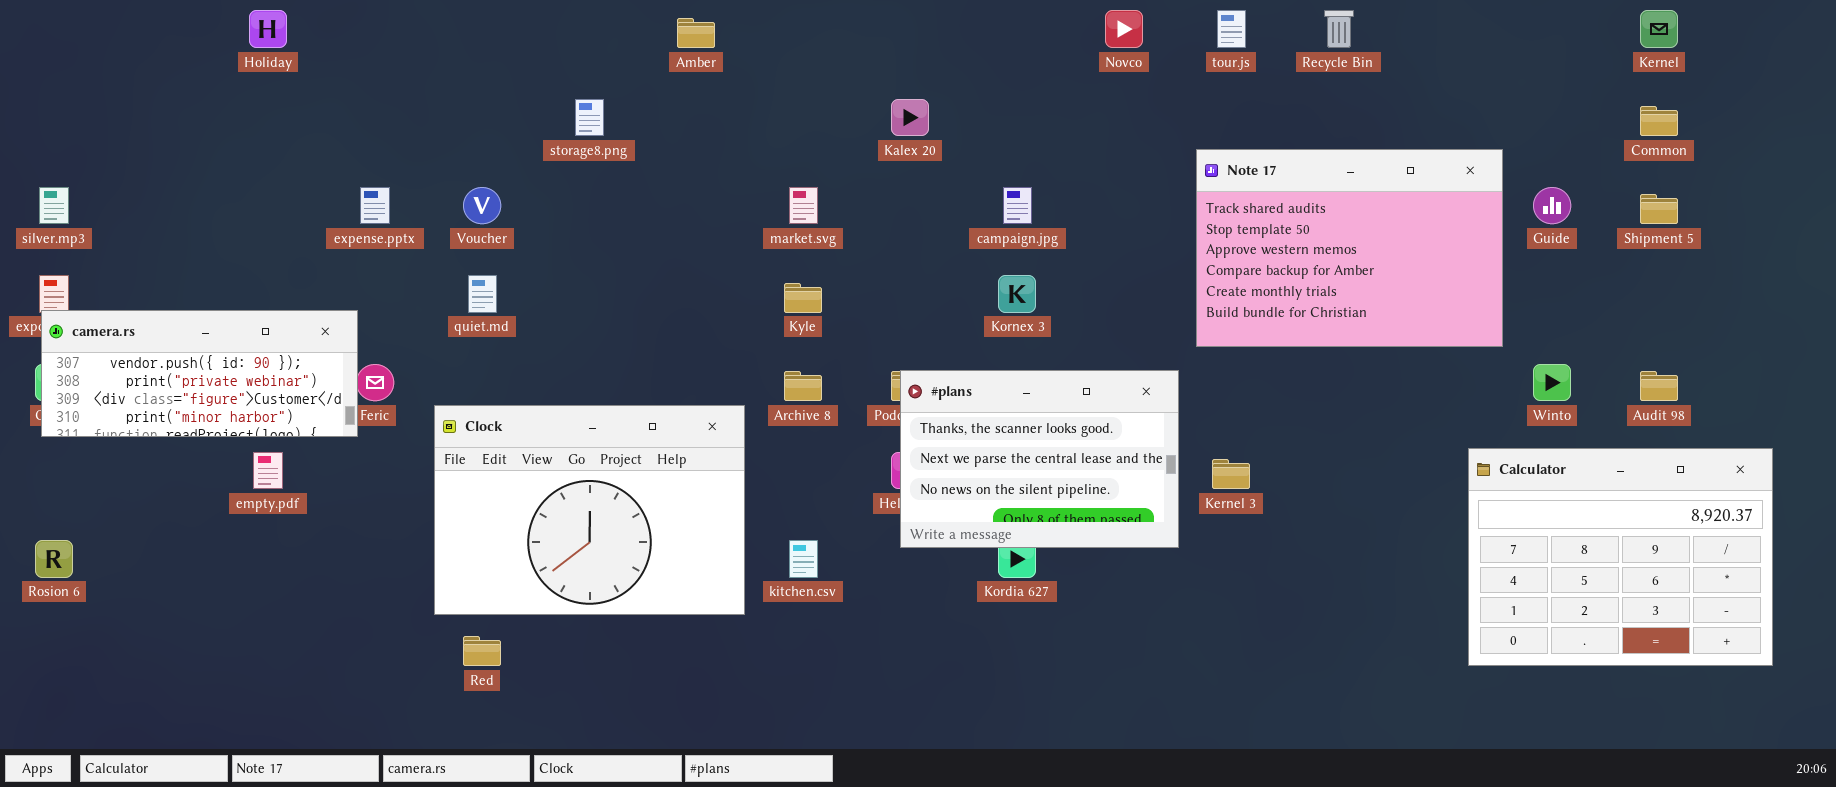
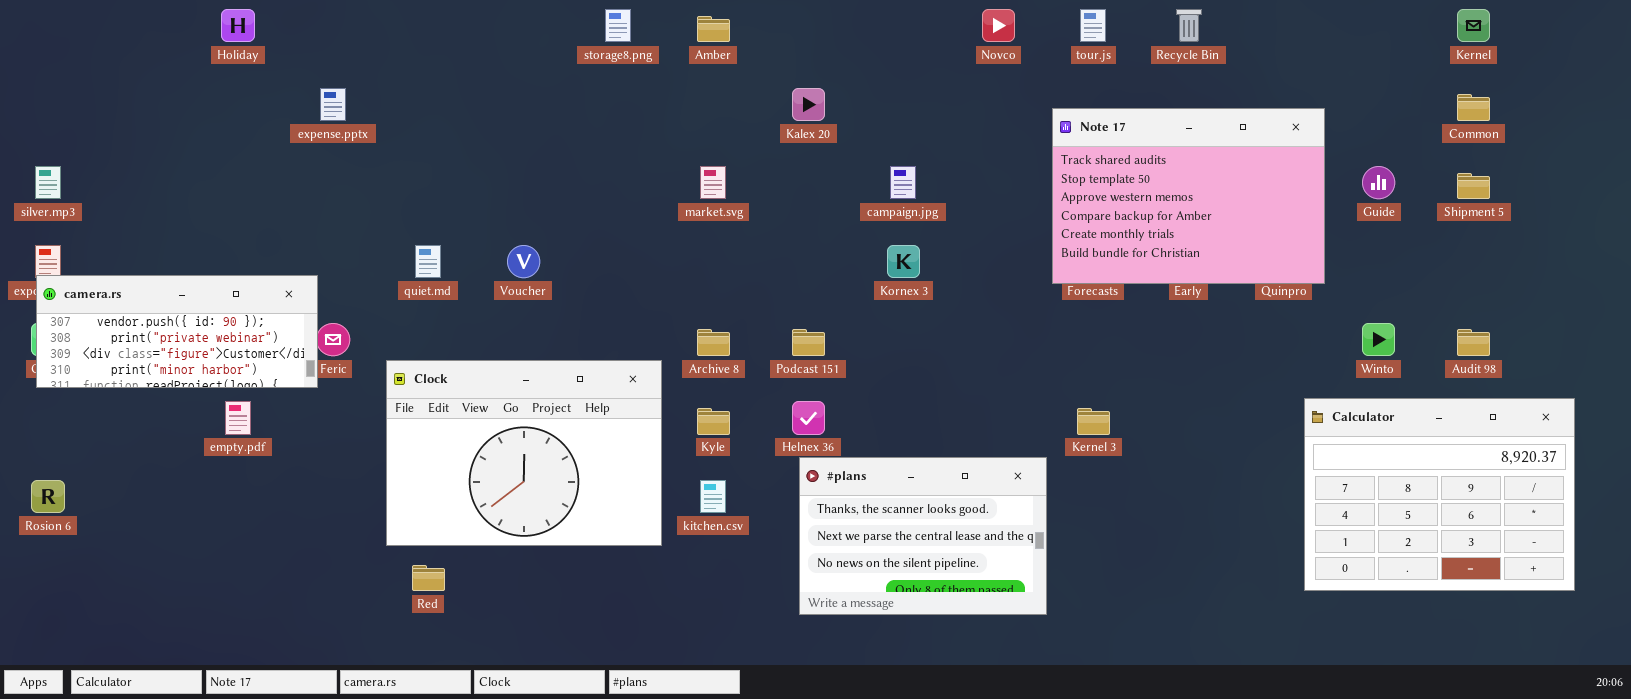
Amber: [677,18,715,48] -> [697,16,730,42], moved
storage8.png: [575,99,604,136] -> [605,9,631,42], moved
Note 17: [1196,149,1503,347] -> [1052,108,1325,284], moved
expense.pptx: [360,187,390,224] -> [320,88,346,121], moved
Voucher: [463,187,501,224] -> [507,245,540,278], moved
Kyle: [784,283,822,313] -> [697,408,730,435], moved
#plans: [900,370,1179,548] -> [799,457,1047,615], moved

